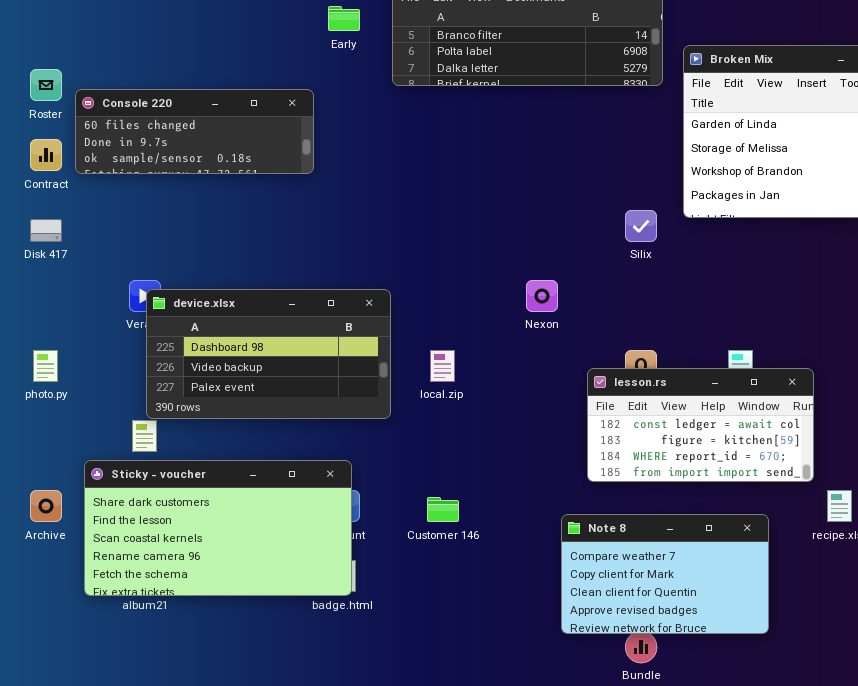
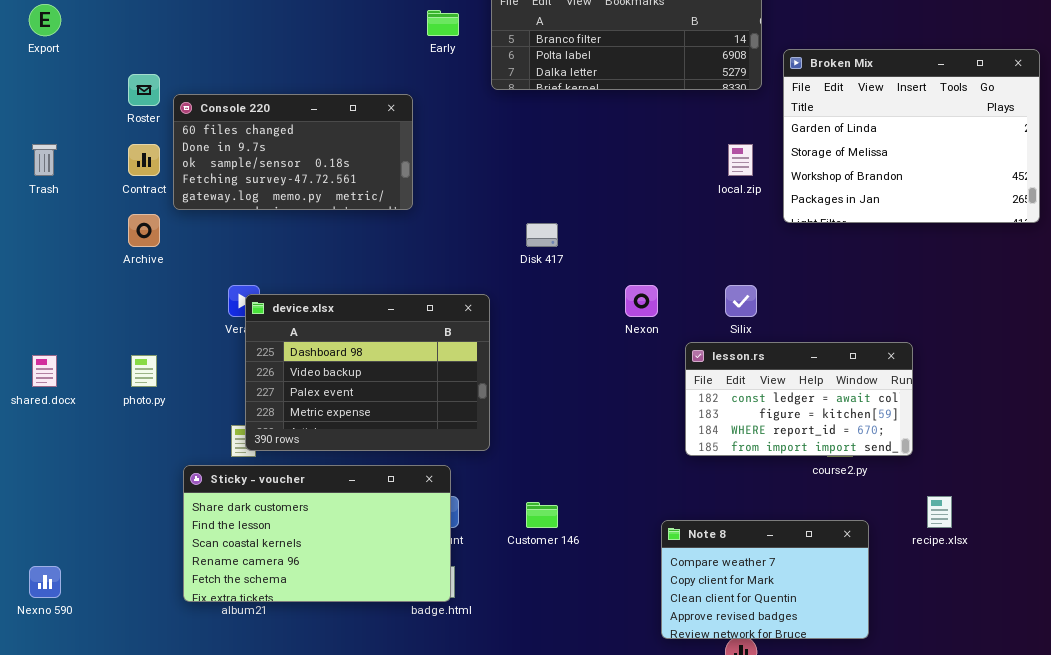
Console 220: [75,89,314,174] -> [173,94,413,210], resized
Silix: [625,210,657,242] -> [725,285,757,317], moved
Disk 417: [30,219,62,242] -> [526,223,558,247], moved
device.xlsx: [146,289,391,419] -> [245,294,490,451], resized
local.zip: [430,350,455,382] -> [728,144,753,176], moved
lesson.rs: [587,368,814,482] -> [685,342,913,456], moved
Archive: [30,490,62,522] -> [128,214,160,247], moved

